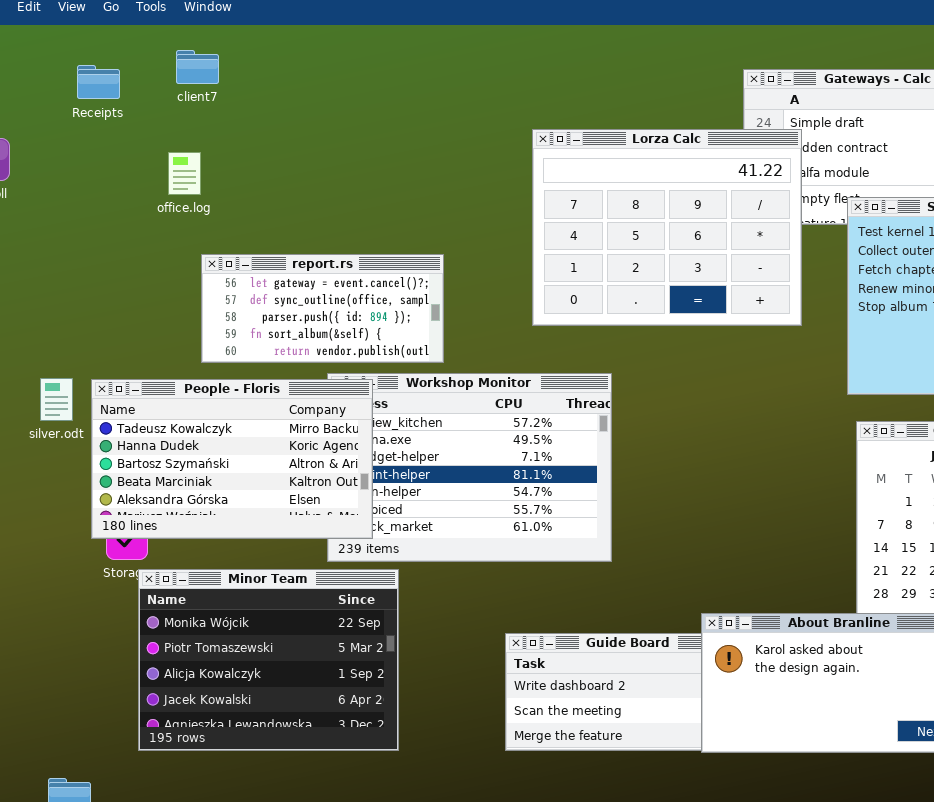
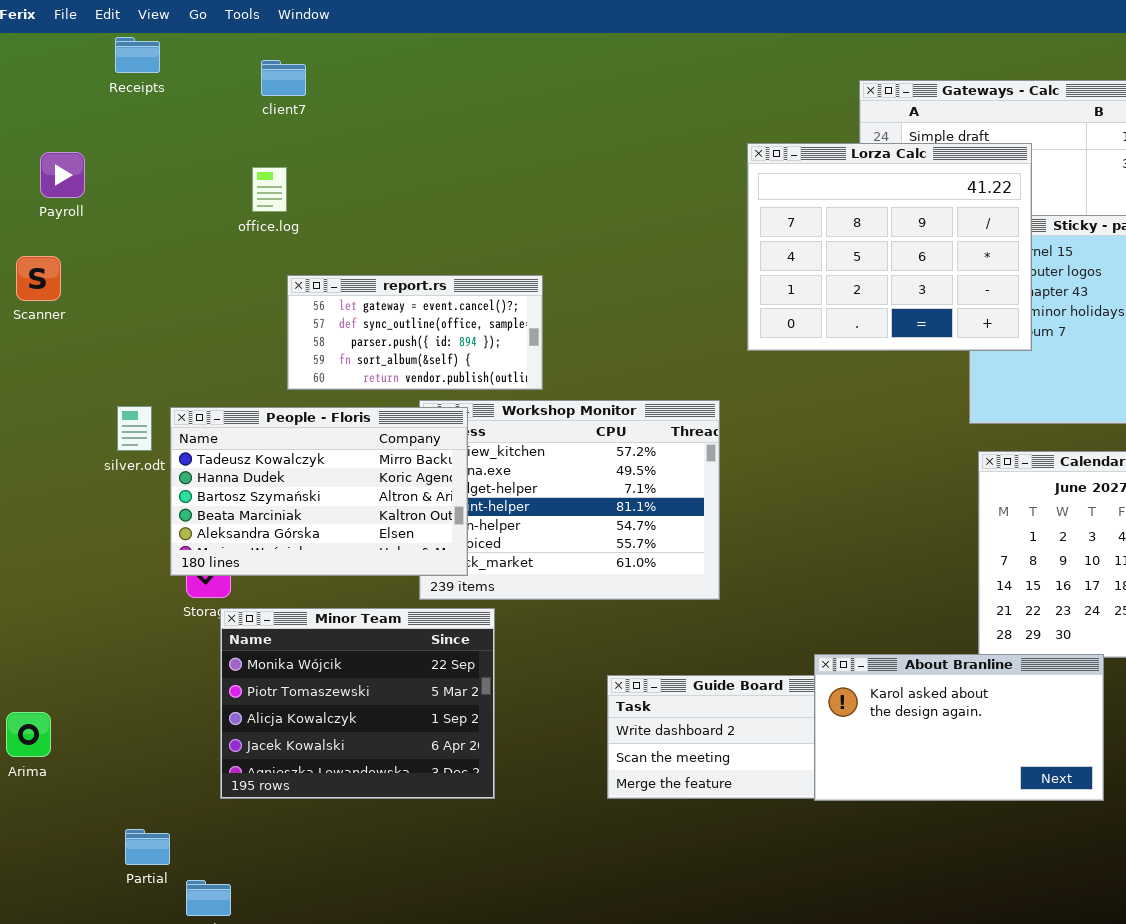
Receipts: [77,65,120,99] -> [115,37,160,73], moved
Lorza Calc: [532,129,802,326] -> [747,143,1032,351], moved

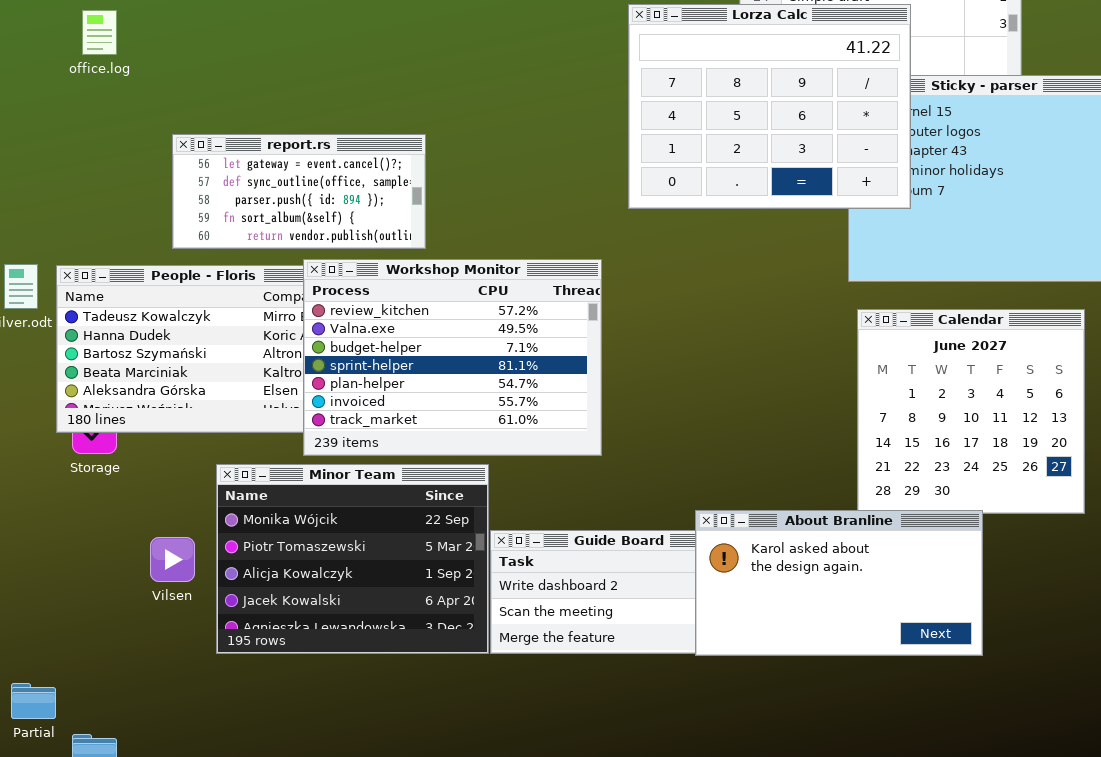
office.log: [252,167,287,212] -> [82,10,117,55], moved
Workshop Monitor: [419,400,720,600] -> [303,259,602,456], raised
Minor Team: [220,608,495,799] -> [216,464,489,654], moved

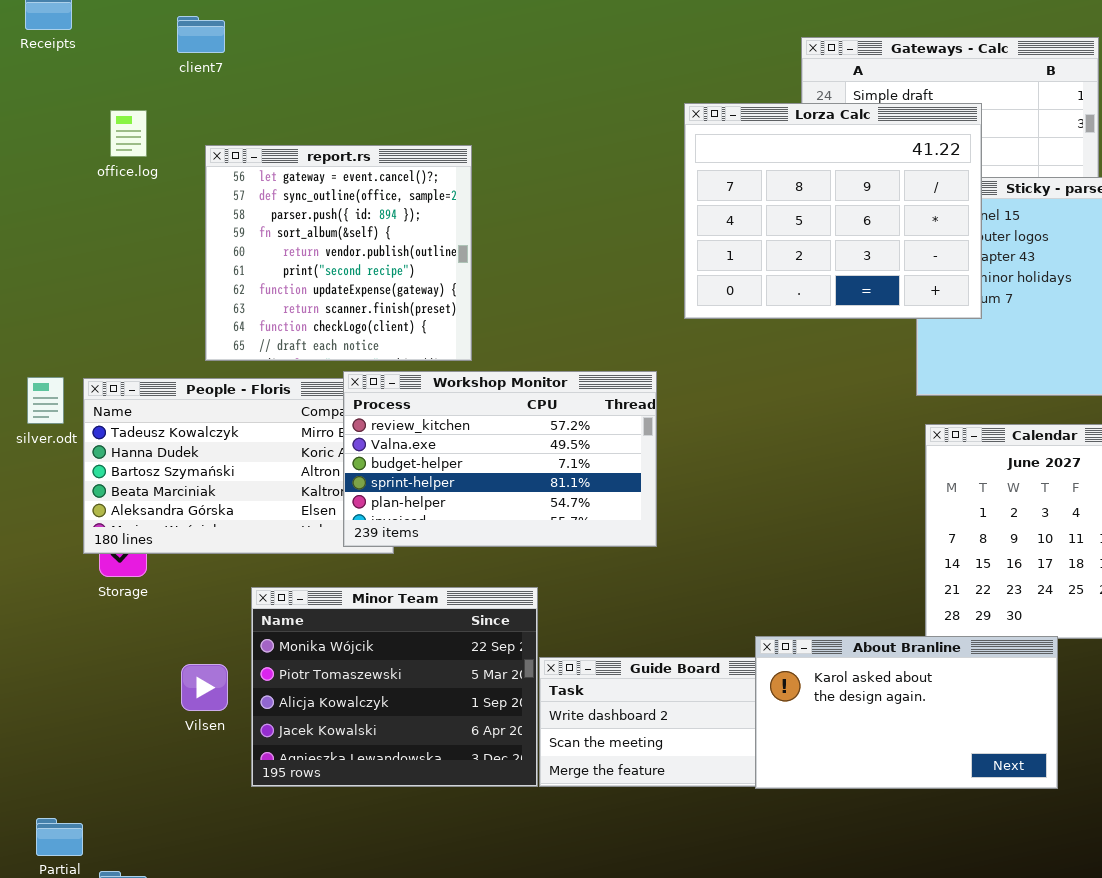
report.rs: [172,134,426,249] -> [205,145,472,361], resized
Workshop Monitor: [303,259,602,456] -> [343,371,657,547], resized

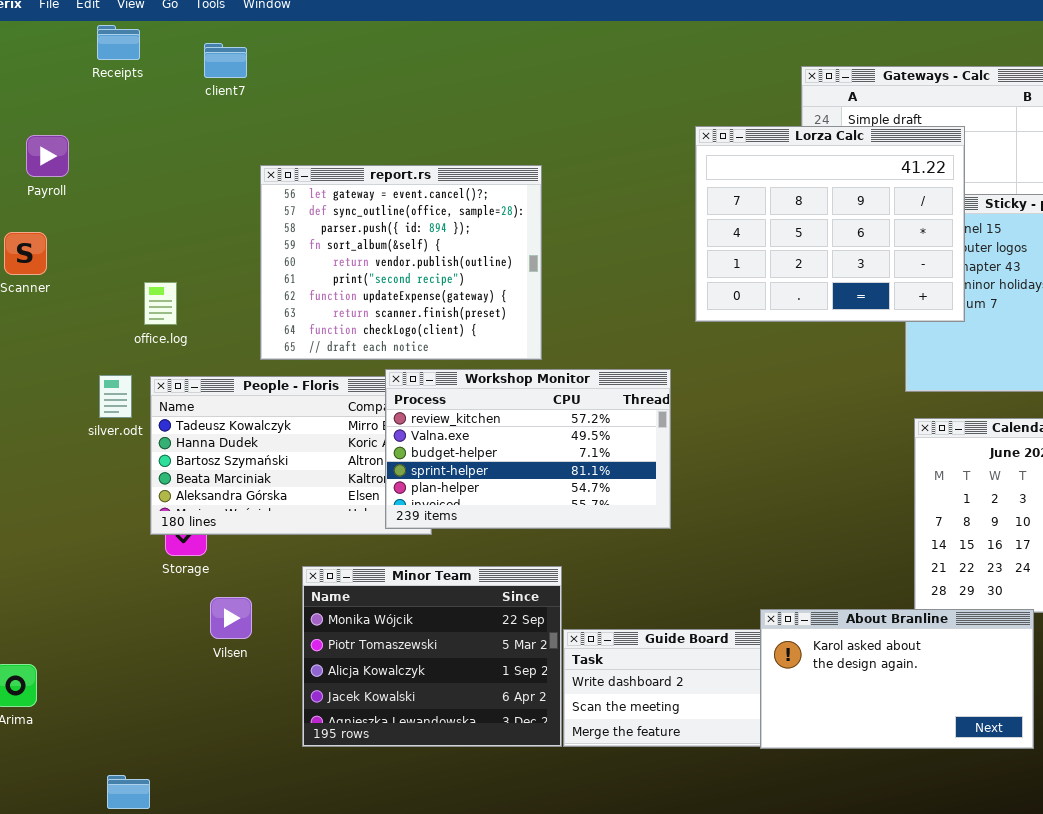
client7: [177,16,225,53] -> [204,43,247,78], moved
office.log: [110,110,147,157] -> [144,282,177,325], moved
report.rs: [205,145,472,361] -> [260,165,542,360], resized
Vilsen: [181,664,228,711] -> [210,597,252,639], moved

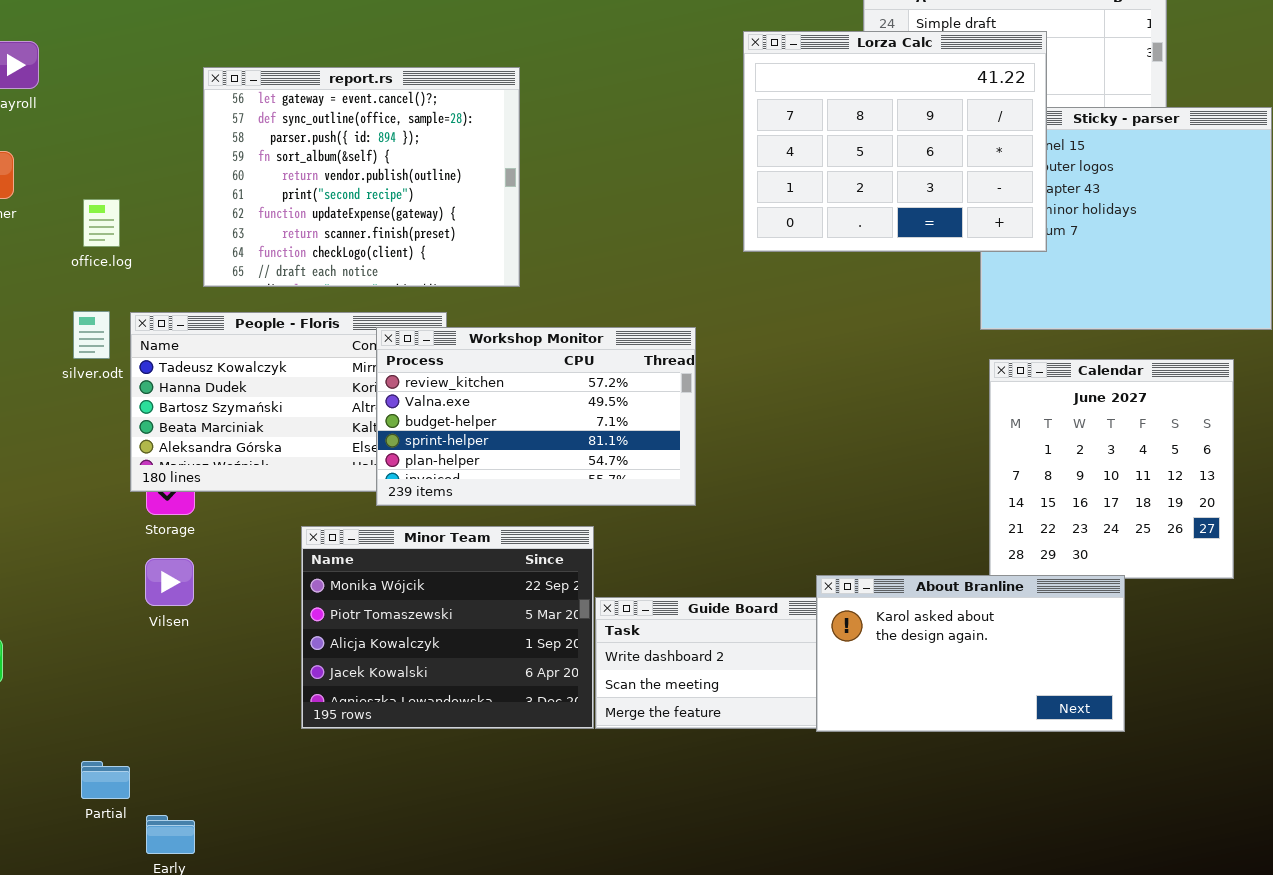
report.rs: [260,165,542,360] -> [203,67,520,287], moved
office.log: [144,282,177,325] -> [83,199,120,247], moved
Workshop Monitor: [385,369,671,529] -> [376,327,696,506], moved
Vilsen: [210,597,252,639] -> [145,558,194,606], moved

